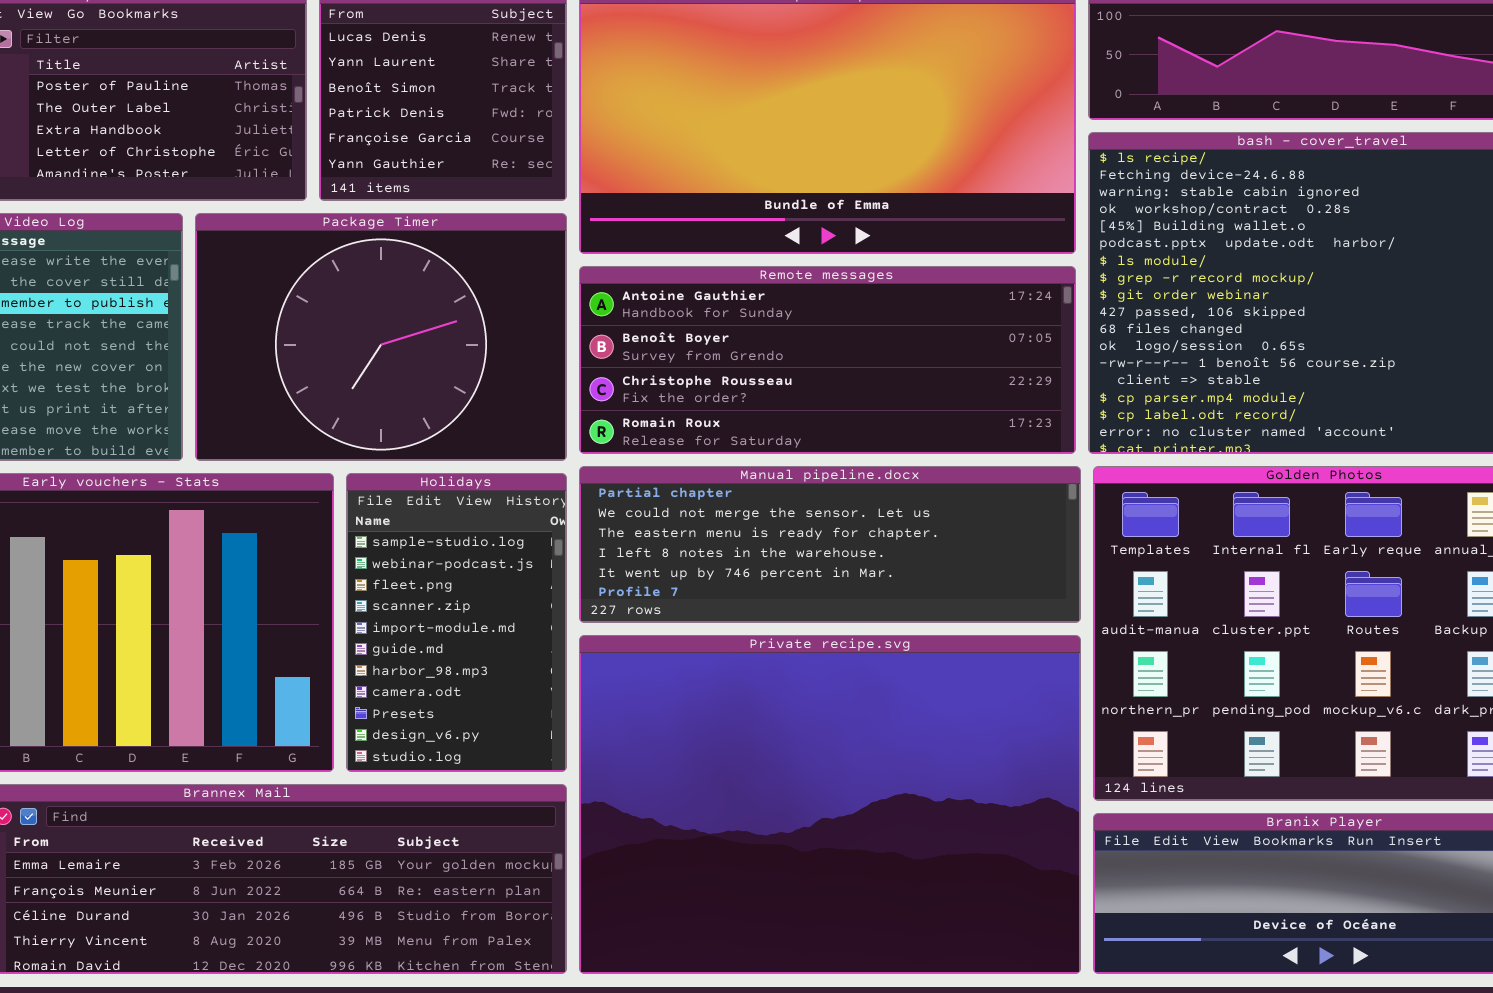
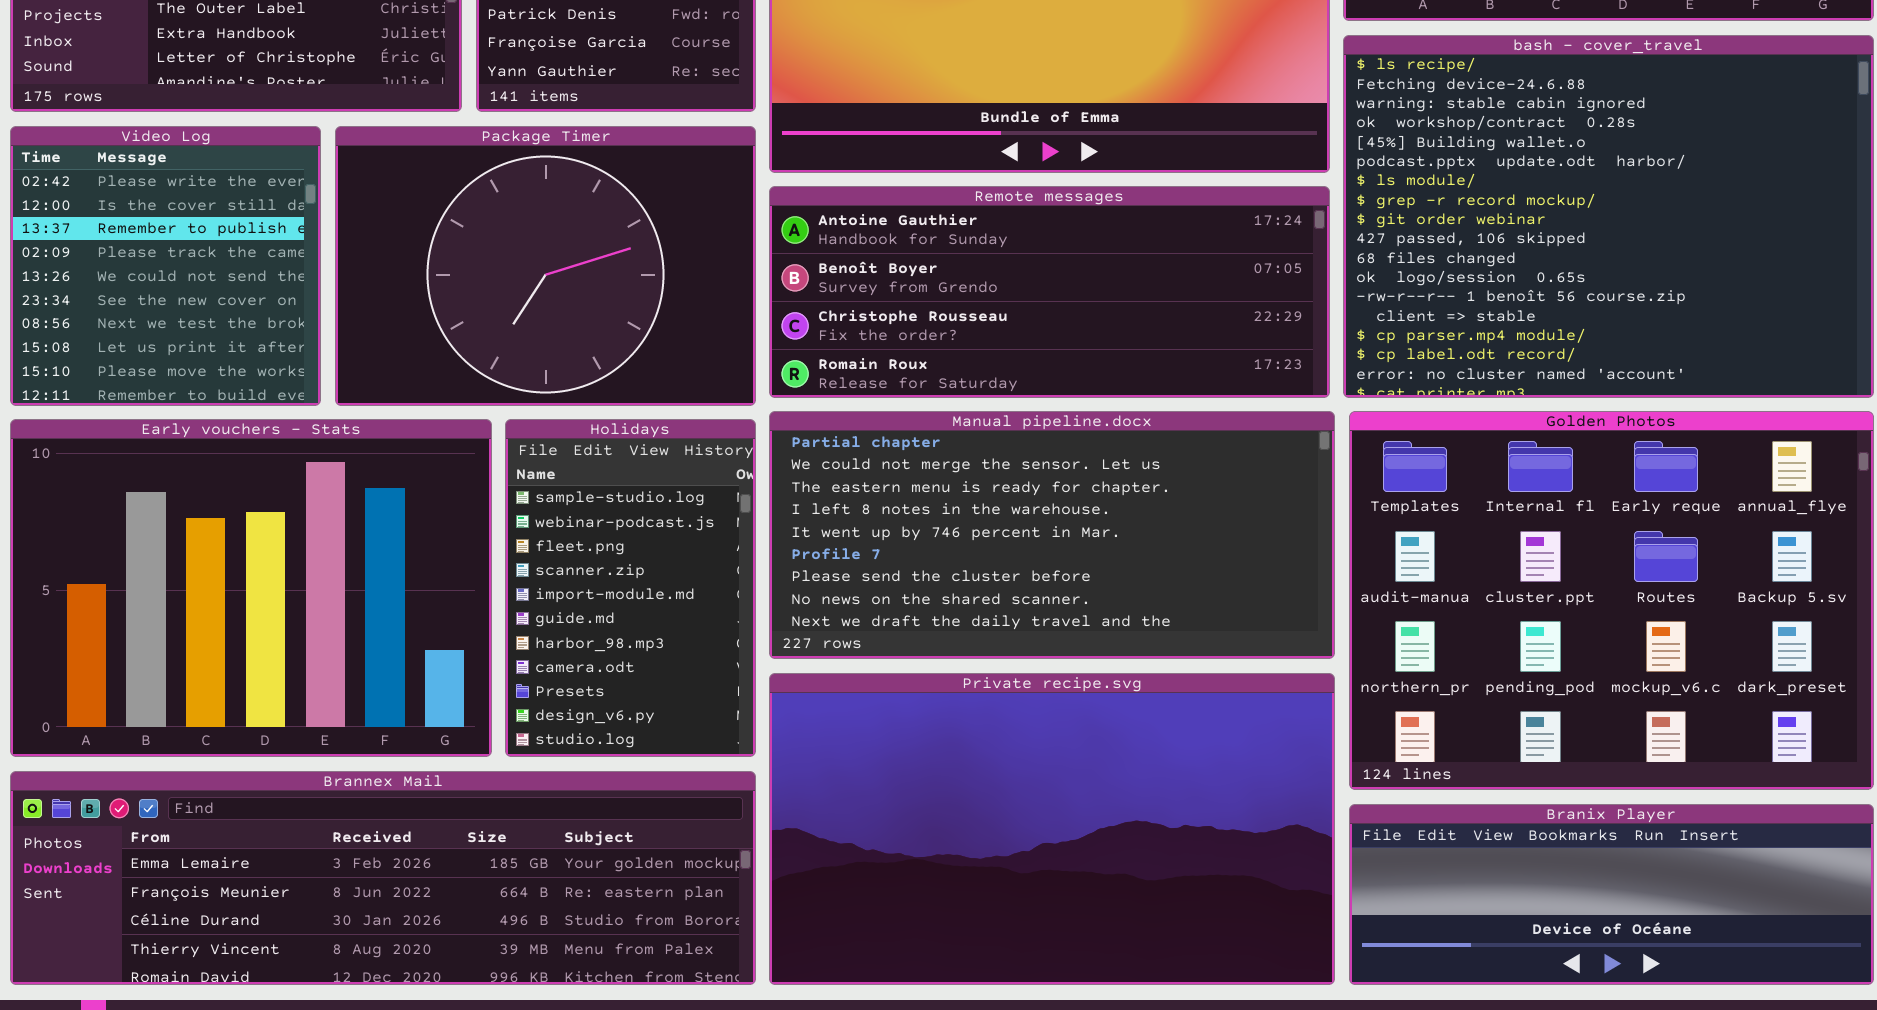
Manual pipeline.docx: [579,466,1081,623] -> [769,411,1335,659], resized
Private recipe.svg: [579,635,1081,974] -> [769,673,1335,985], resized

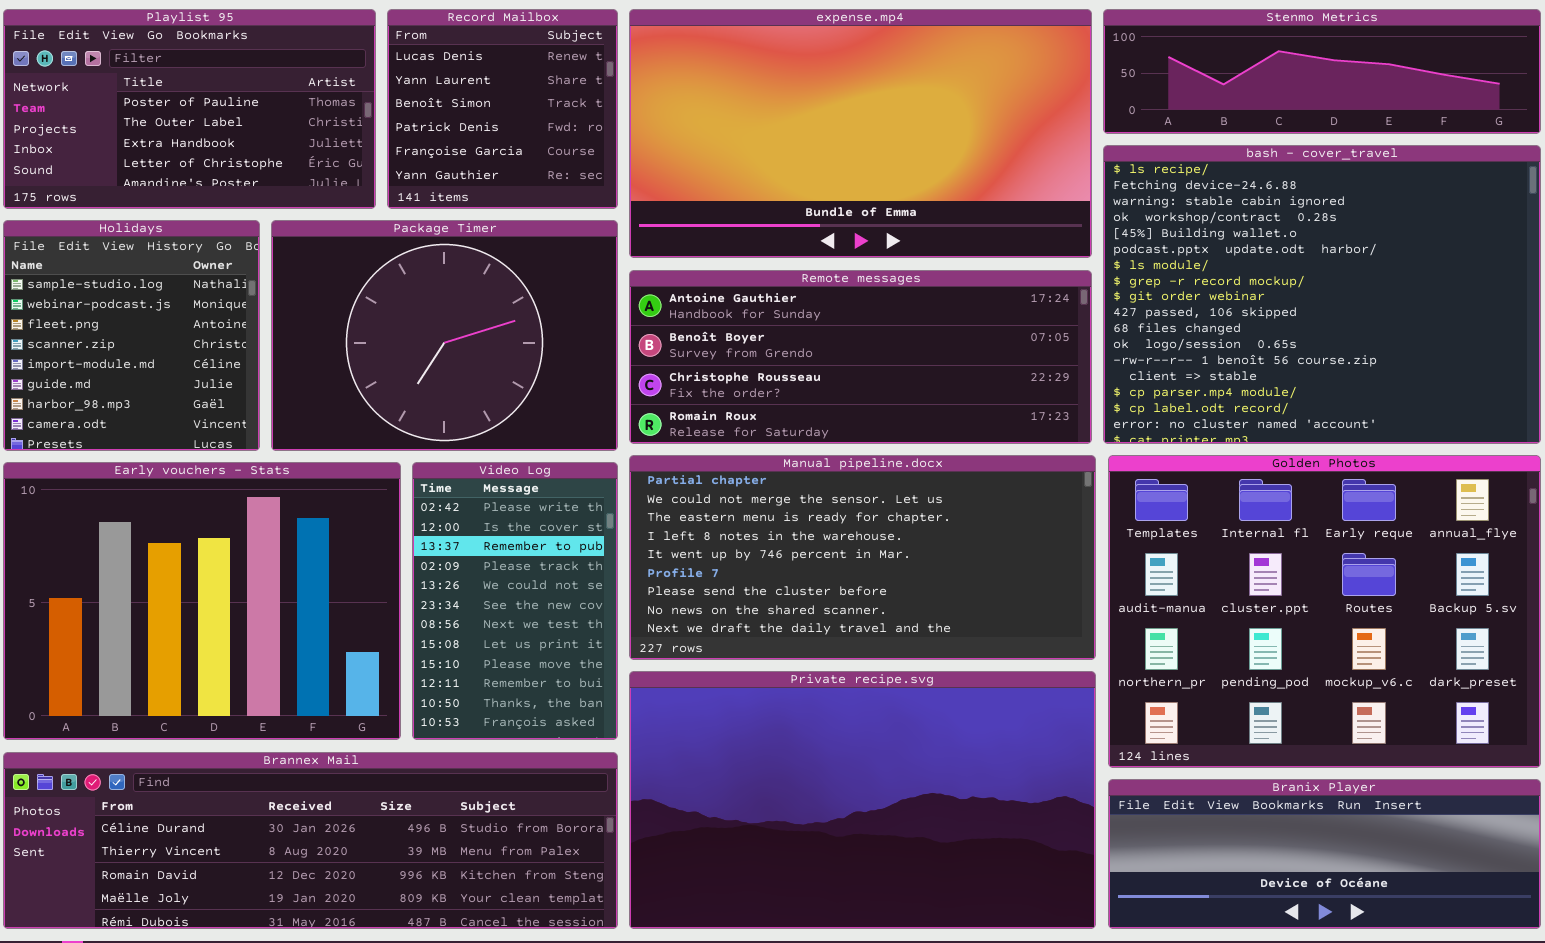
Video Log: [10,126,321,406] -> [412,462,618,740], moved, resized
Holidays: [505,419,756,757] -> [3,220,260,451], moved, resized
Brannex Mail: [10,771,756,985] -> [3,752,618,929], scrolled down 2 rows

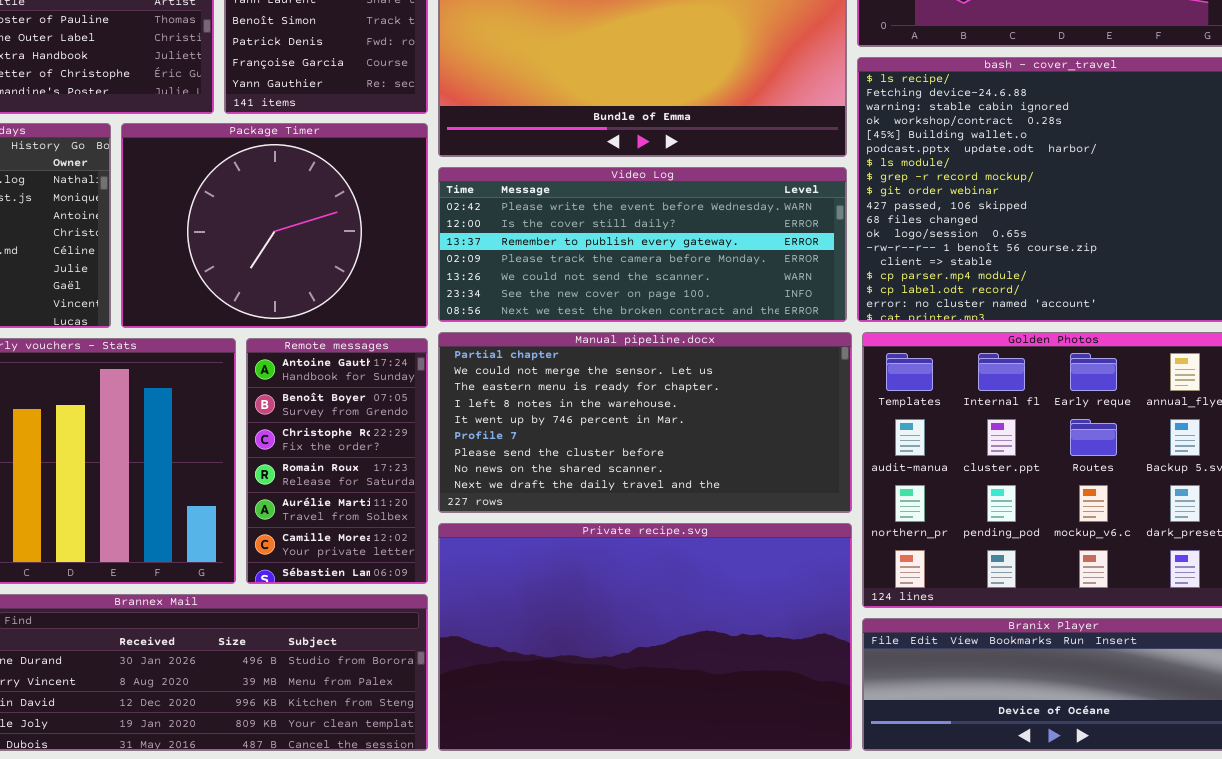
Remote messages: [629,270,1092,444] -> [246,338,428,584], moved, resized
Video Log: [412,462,618,740] -> [438,167,847,322], moved, resized

